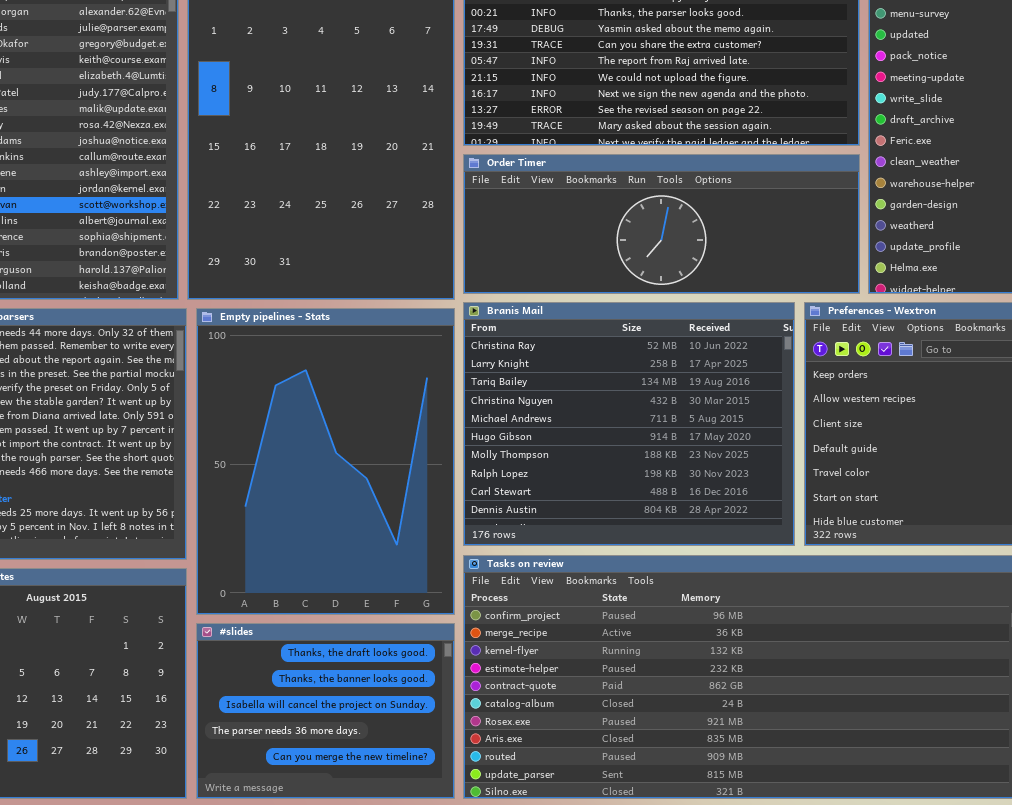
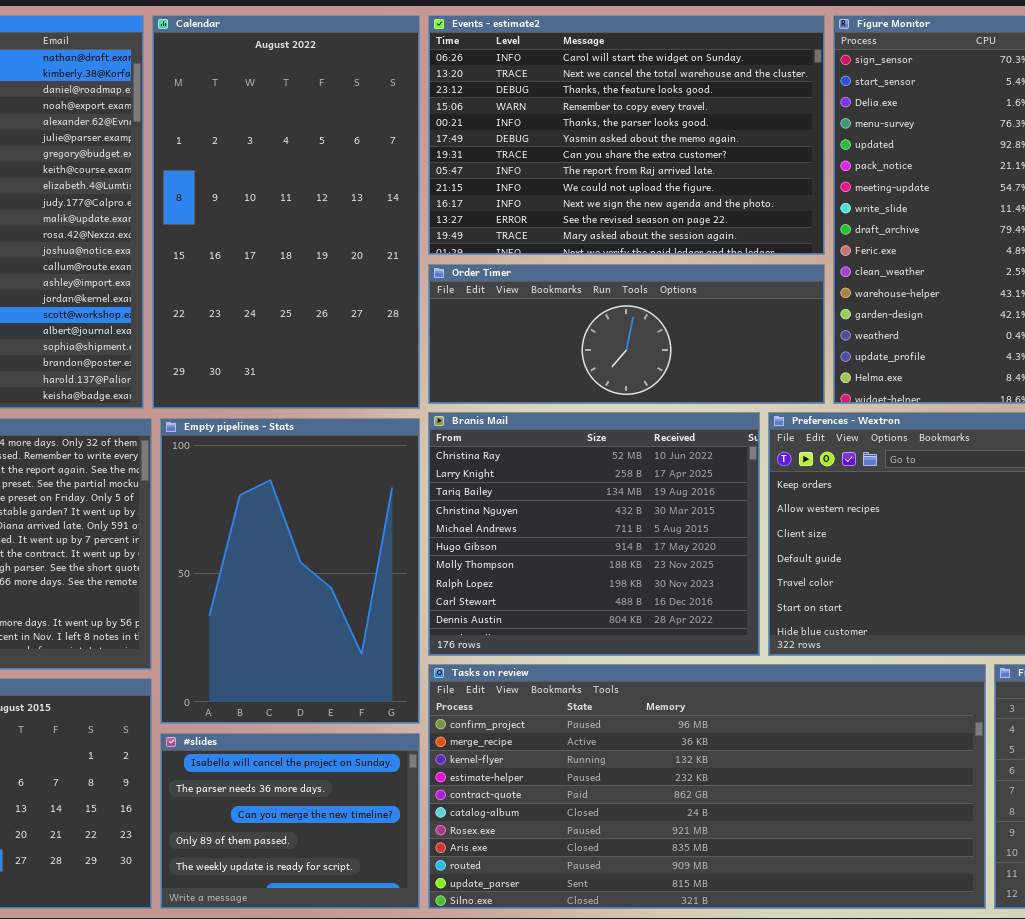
#slides: [196,623,455,799] -> [160,733,420,909], scrolled down 2 rows

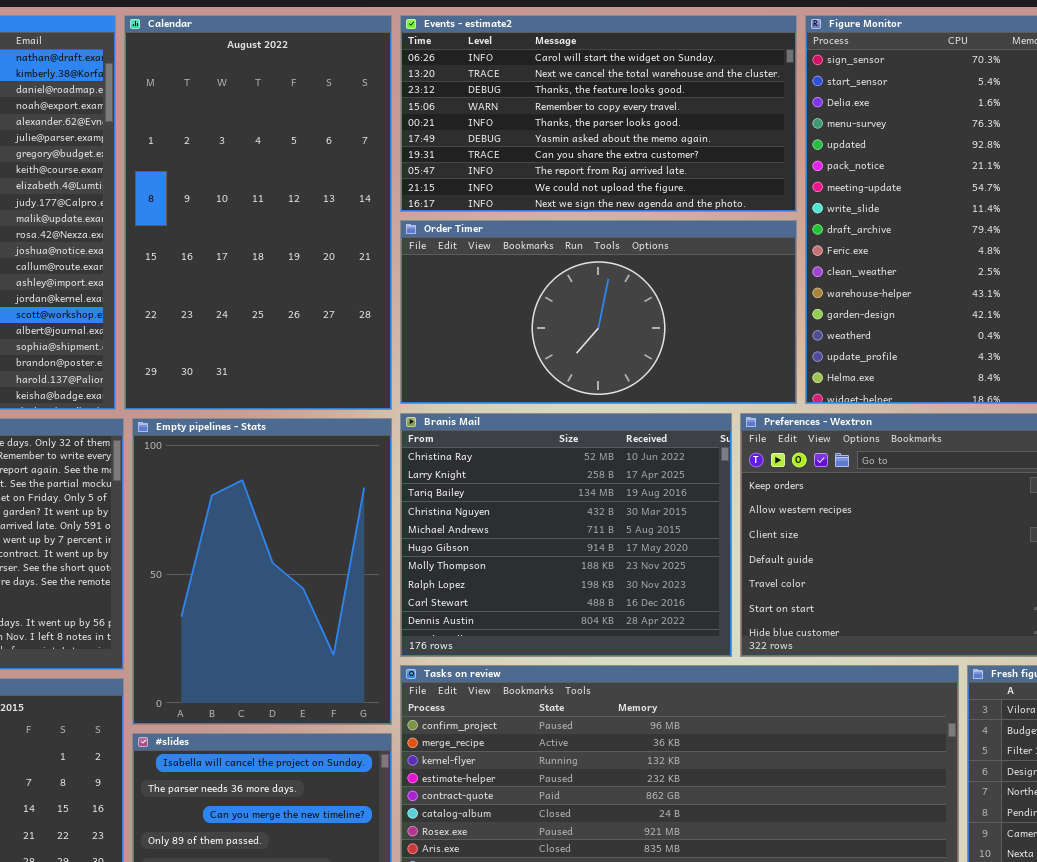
Events - estimate2: [428,15,825,255] -> [400,15,797,212], resized
Order Timer: [428,264,825,404] -> [400,220,797,404], resized

